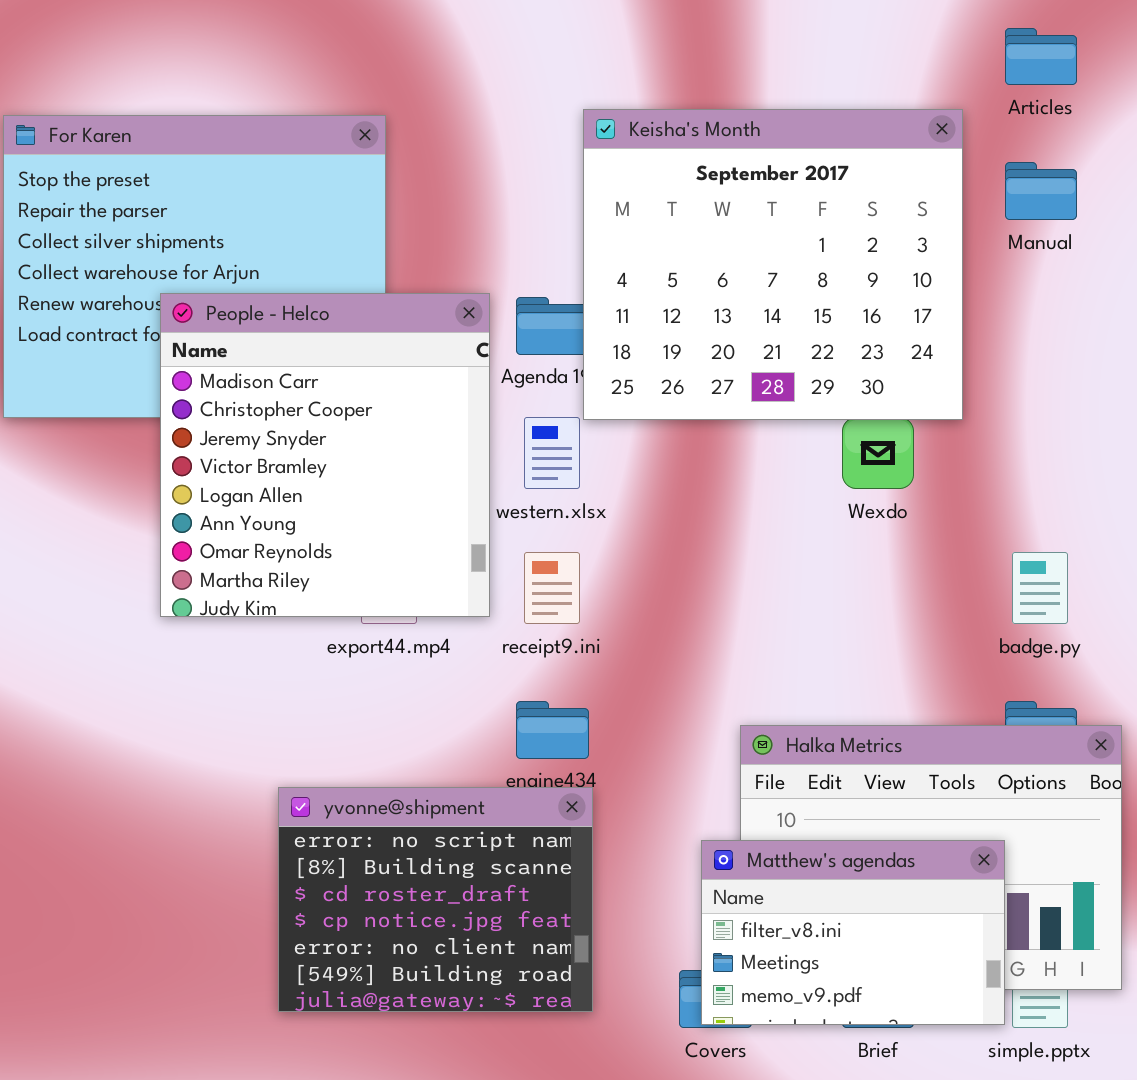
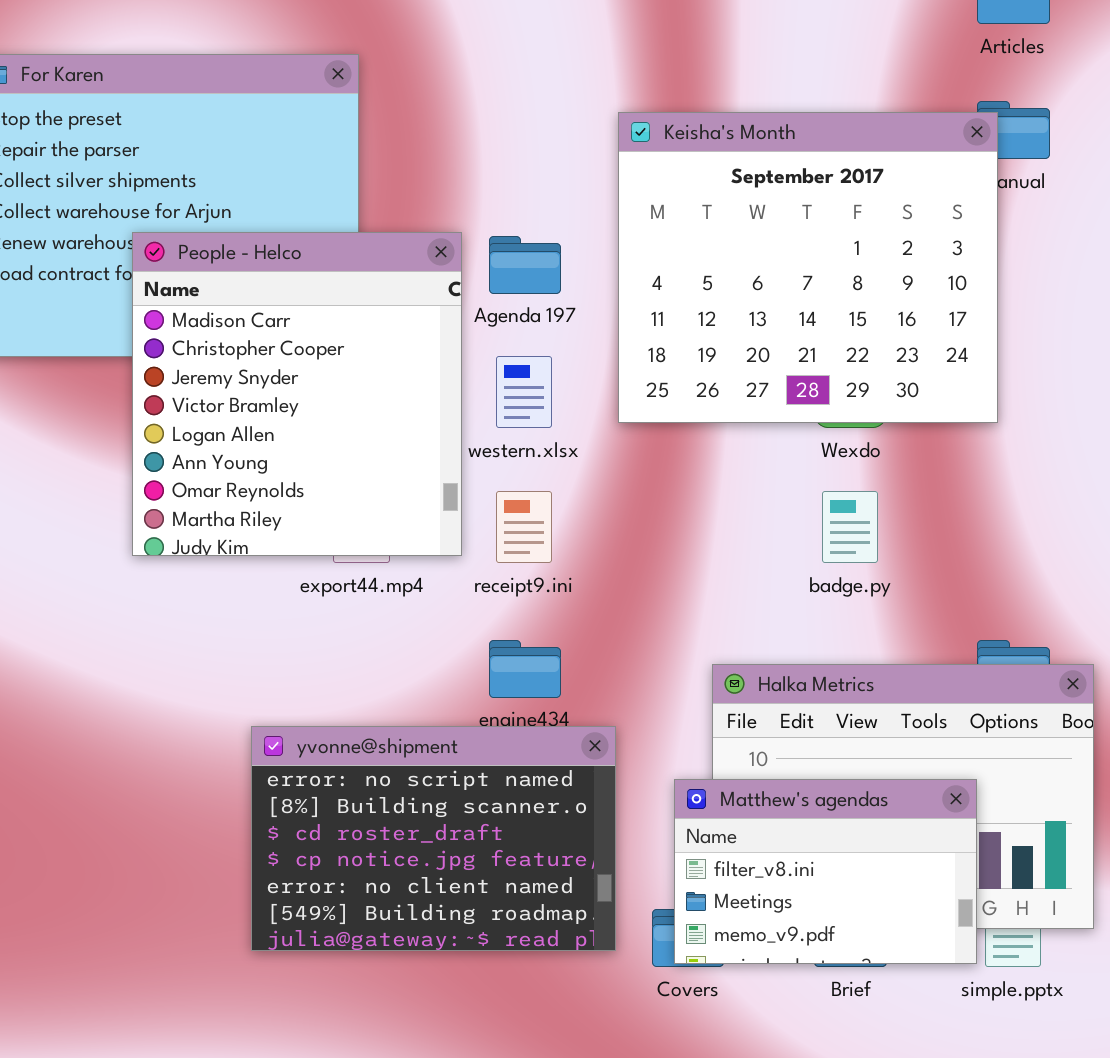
Keisha's Month: [583,109,963,420] -> [618,112,998,423], moved
badge.py: [1012,552,1068,624] -> [822,491,878,563], moved
yvonne@shipment: [278,787,593,1012] -> [251,726,616,951], resized

